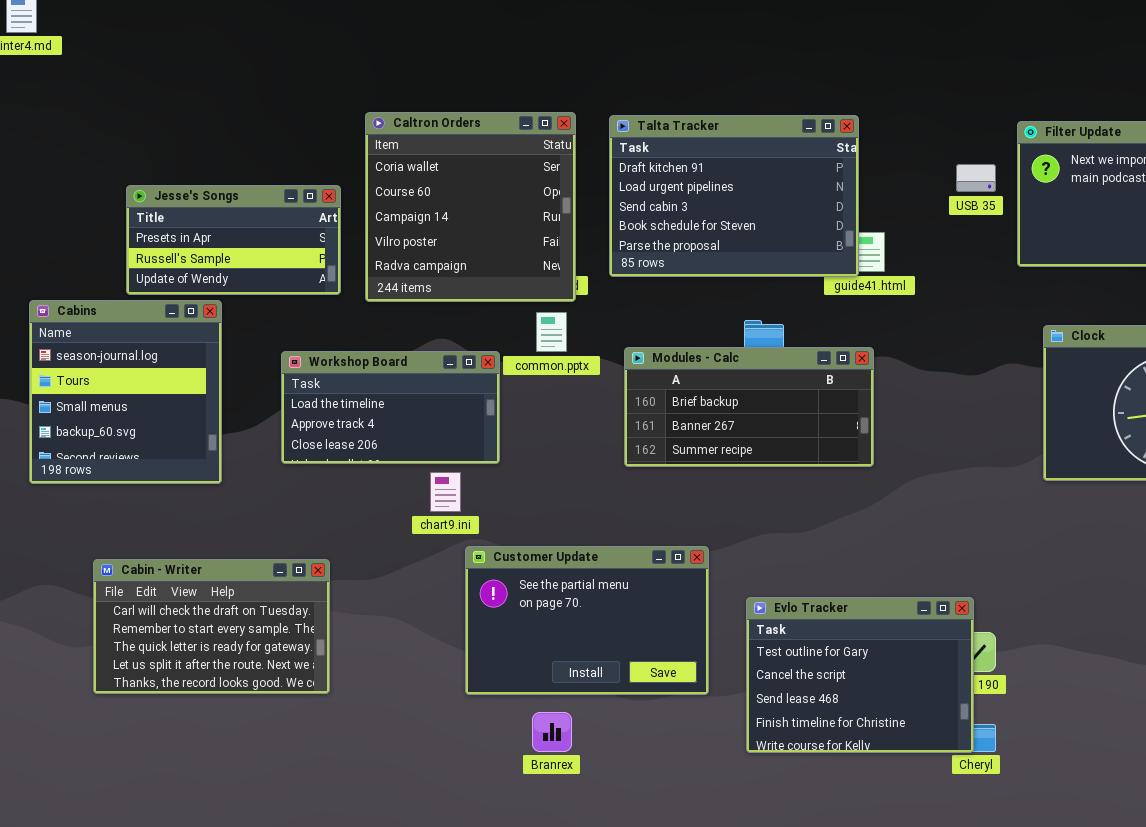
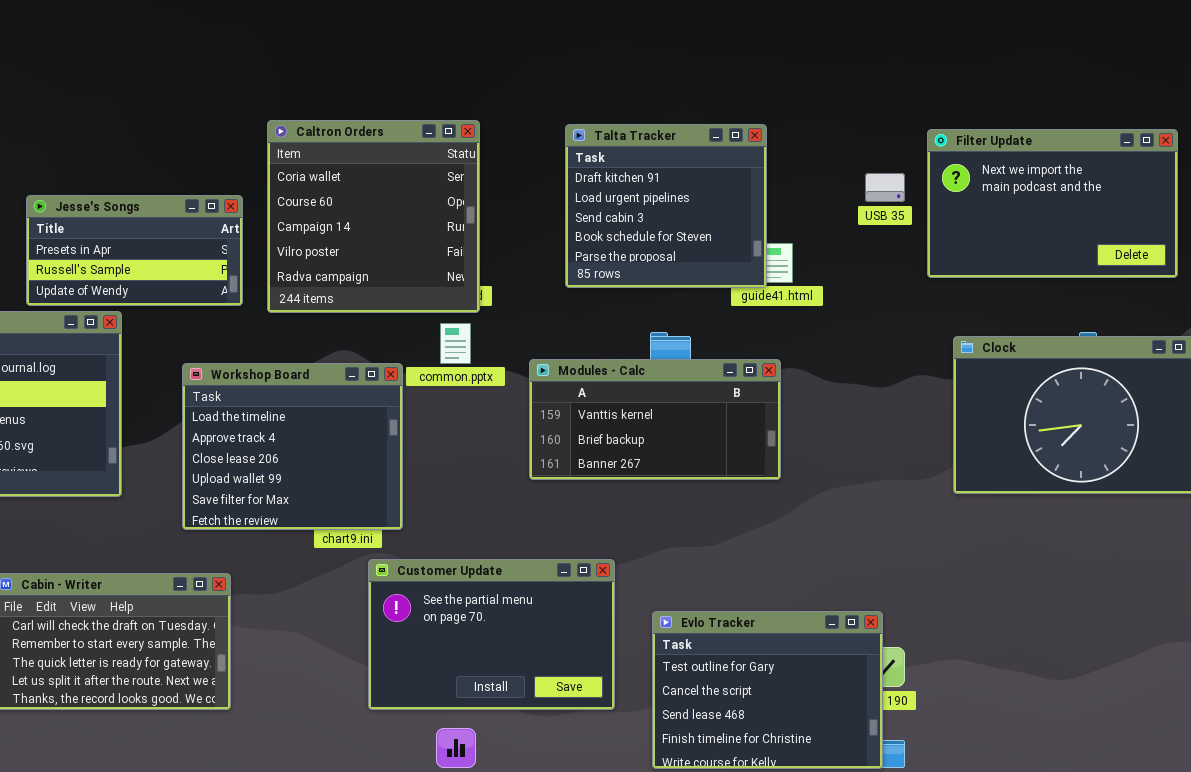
Talta Tracker: [609,115,859,277] -> [565,124,767,288], resized
Modules - Calc: [624,347,874,467] -> [529,359,781,480], scrolled up 1 row
Workshop Board: [281,351,500,464] -> [182,363,403,530], resized

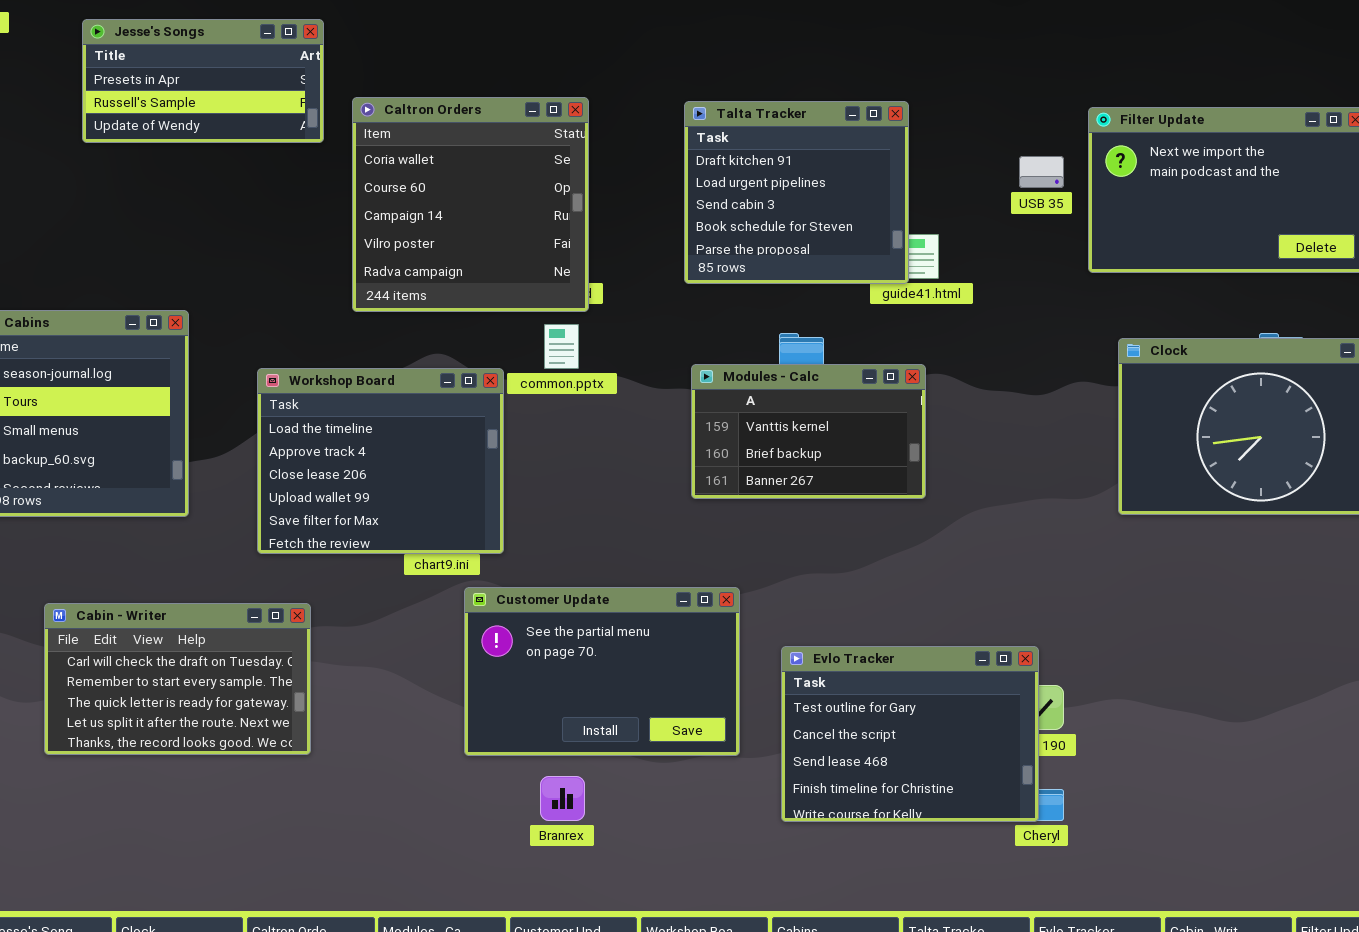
Jesse's Songs: [26,195,243,306] -> [82,19,324,143], moved
Modules - Calc: [529,359,781,480] -> [691,364,926,499], resized

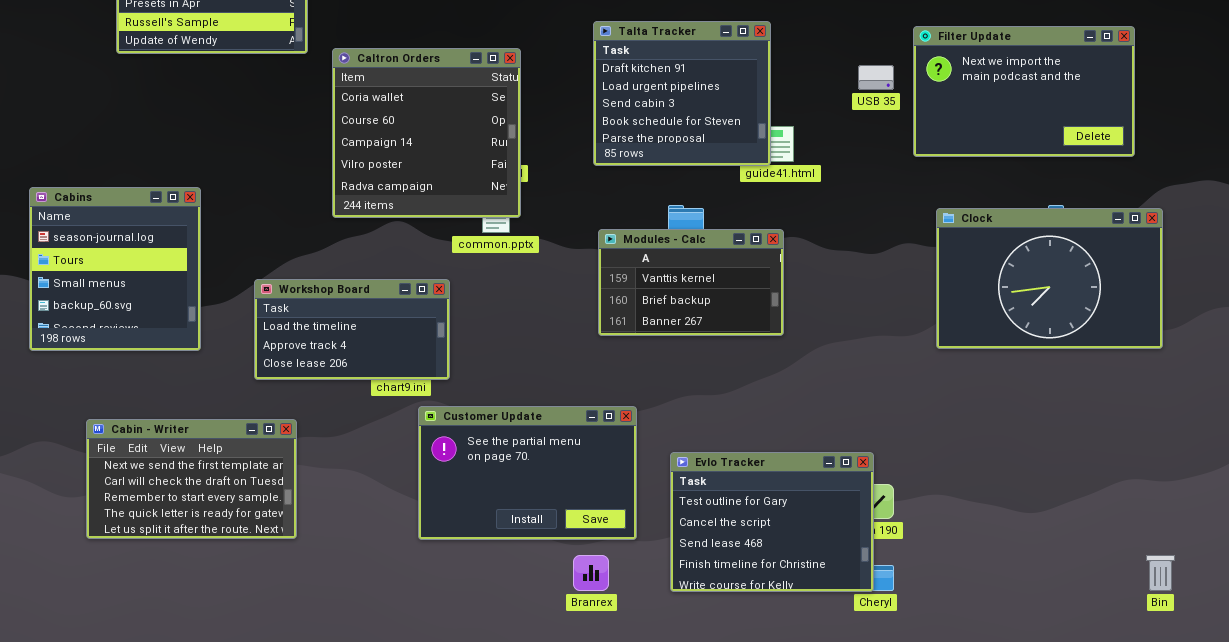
Caltron Orders: [352,97,589,312] -> [332,48,521,218], moved
Workshop Board: [257,368,504,554] -> [254,279,450,380], resized
Cabin - Writer: [44,603,311,755] -> [86,419,297,539], scrolled up 1 row
Branrex: [540,776,585,821] -> [573,555,609,591], moved

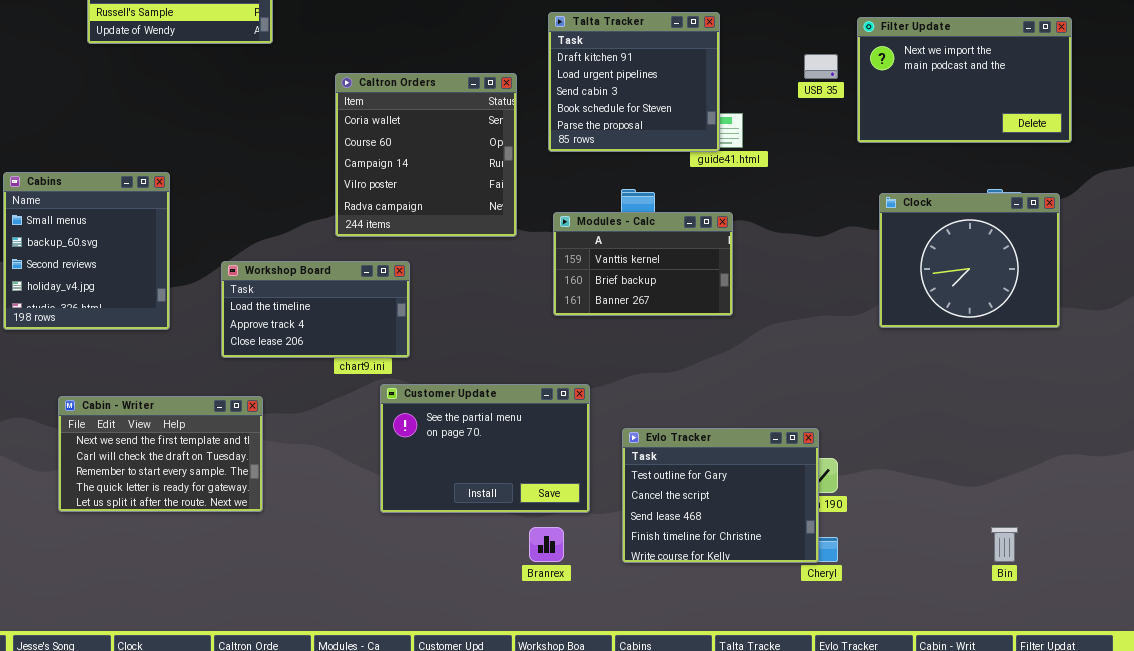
Caltron Orders: [332,48,521,218] -> [335,73,517,237], moved
Cabins: [29,187,201,351] -> [3,172,170,330], scrolled down 2 rows
Clock: [936,208,1163,349] -> [879,193,1060,328], resized
Bin: [1146,555,1175,591] -> [991,527,1018,562], moved

